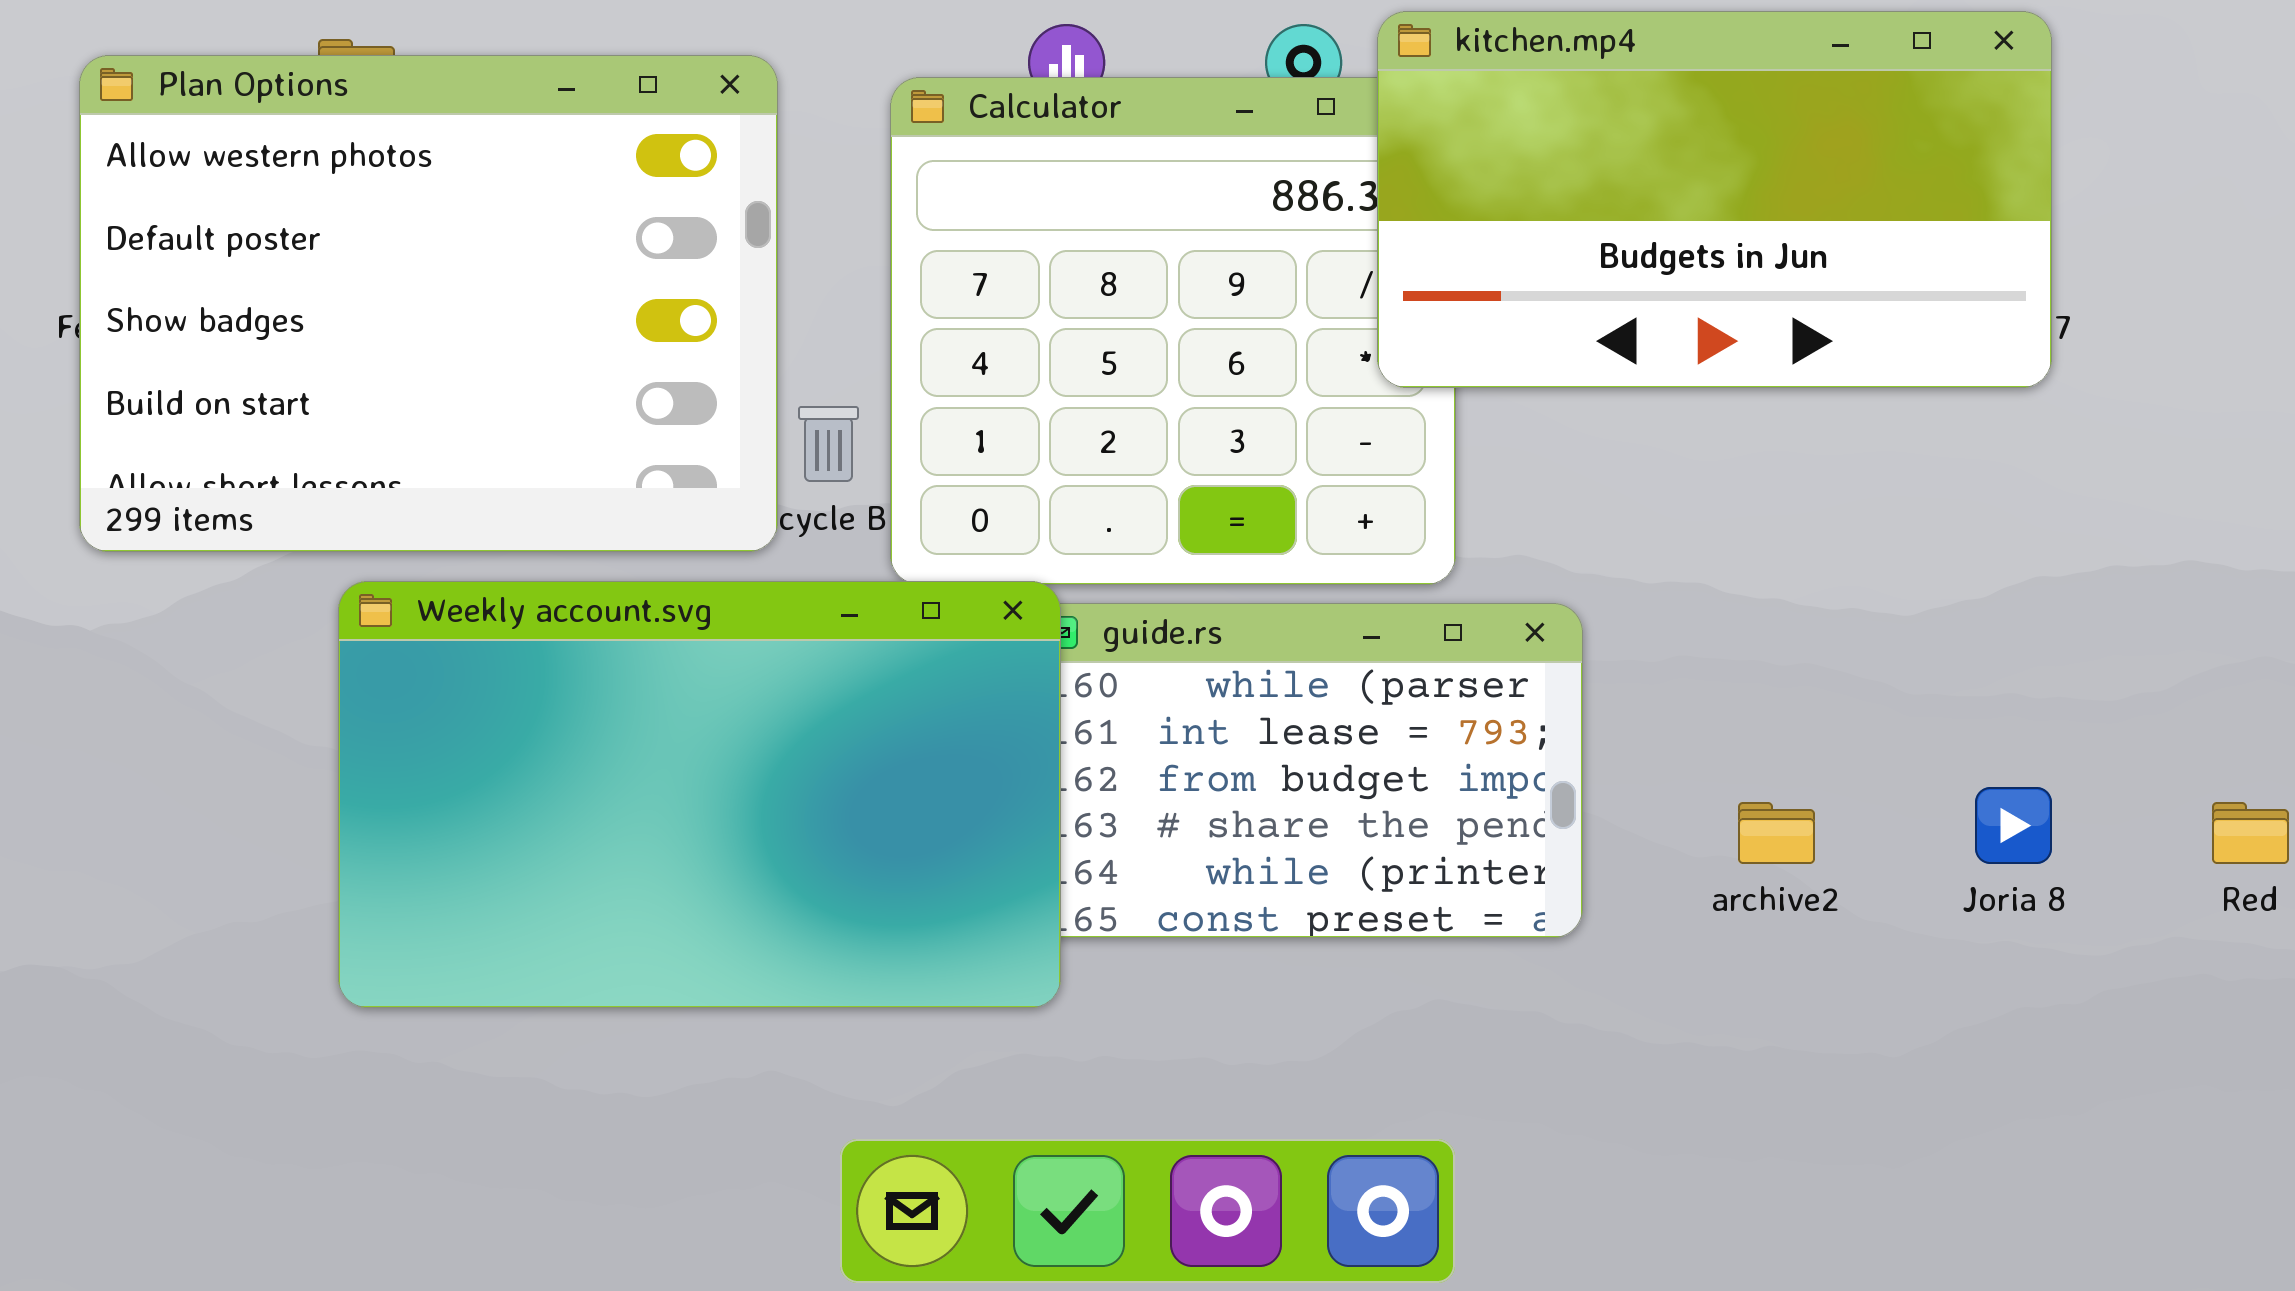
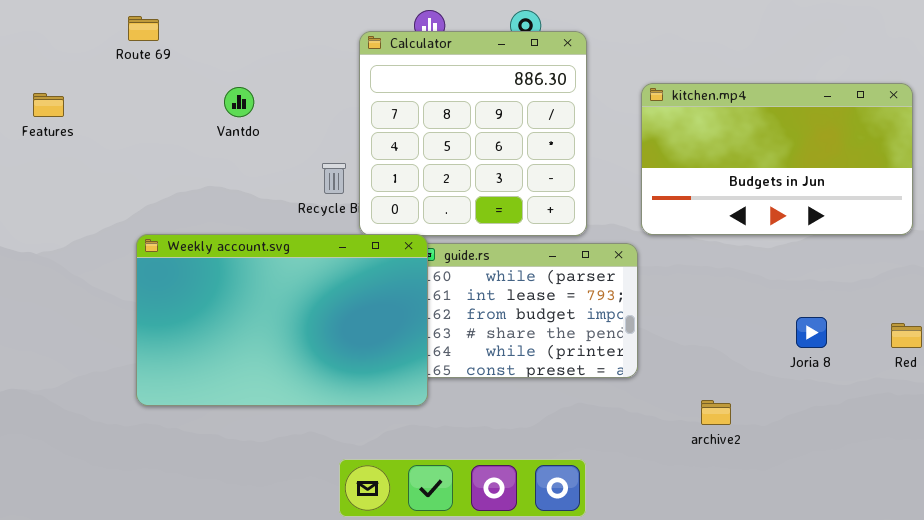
kitchen.mp4: [1377,11,2052,388] -> [641,83,913,235], moved
Plan Options: [79,55,778,552] -> none, closed
archive2: [1738,802,1815,864] -> [701,400,731,425], moved

